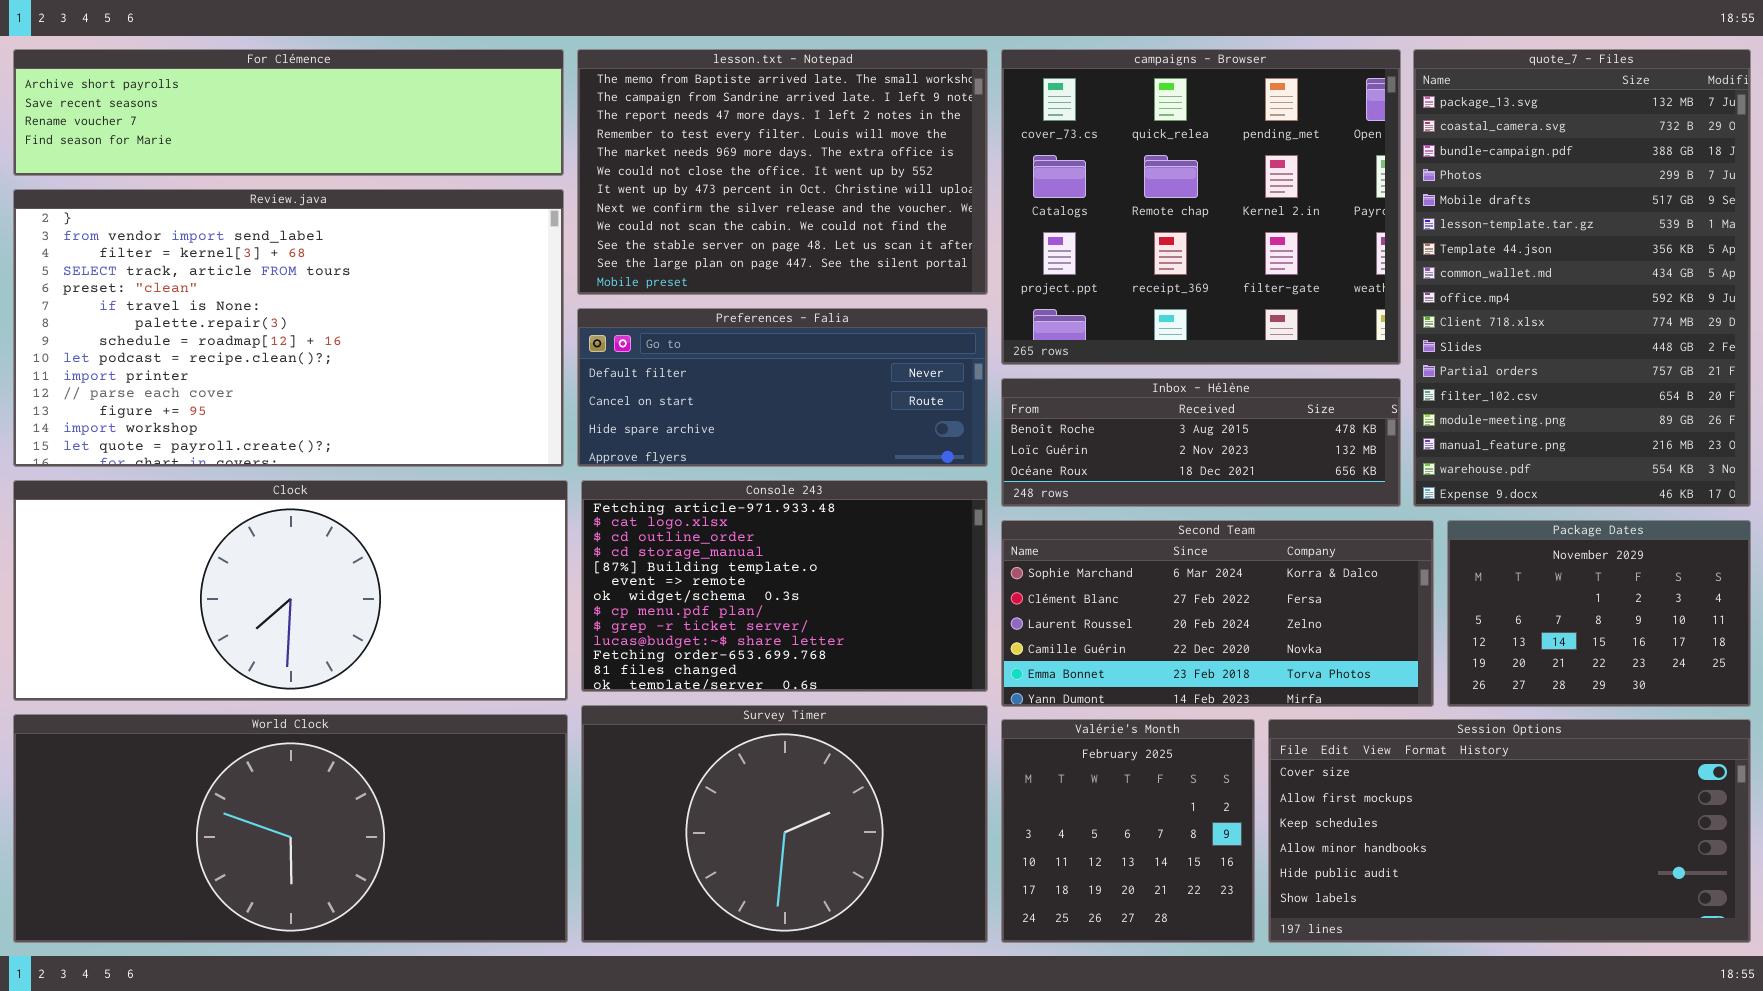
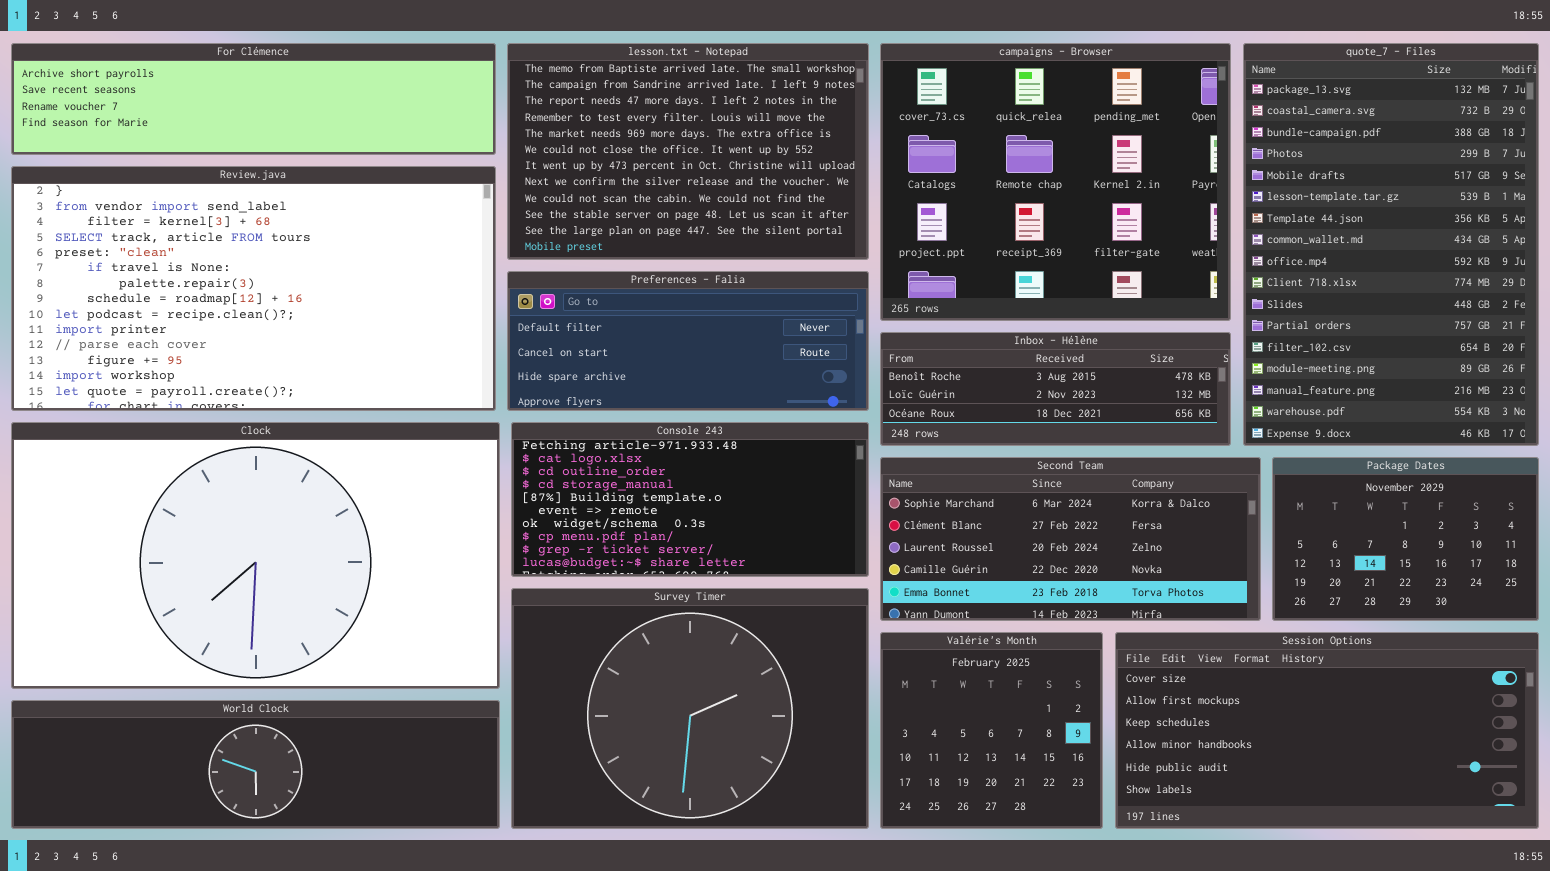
Clock: [13,480,568,701] -> [11,422,500,689], resized
Console 243: [581,480,988,692] -> [511,422,869,577], resized
Survey Timer: [581,705,988,943] -> [511,588,869,829], resized
World Clock: [13,714,568,943] -> [11,700,500,829], resized

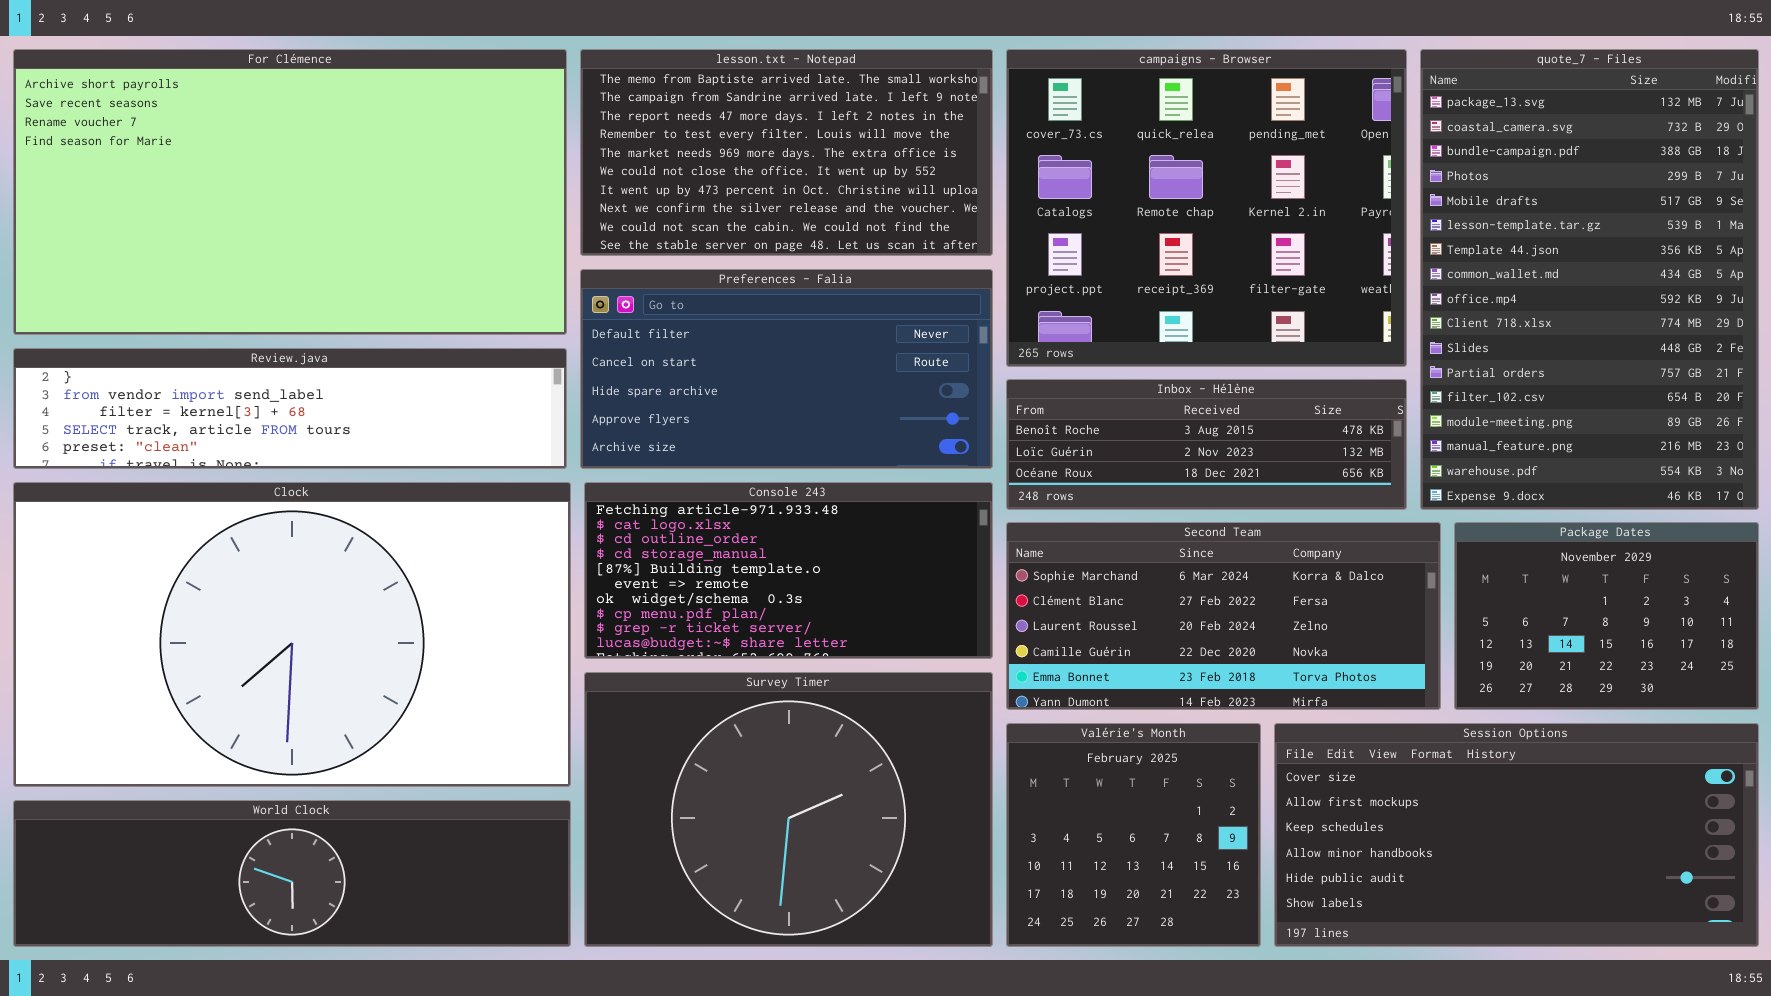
For Clémence: [11,43,496,155] -> [13,49,567,335], resized
lesson.txt - Notepad: [507,43,869,260] -> [580,49,993,256], resized
Review.java: [11,166,496,411] -> [13,348,567,469], resized
Preferences - Falia: [507,271,869,411] -> [580,269,993,469], resized

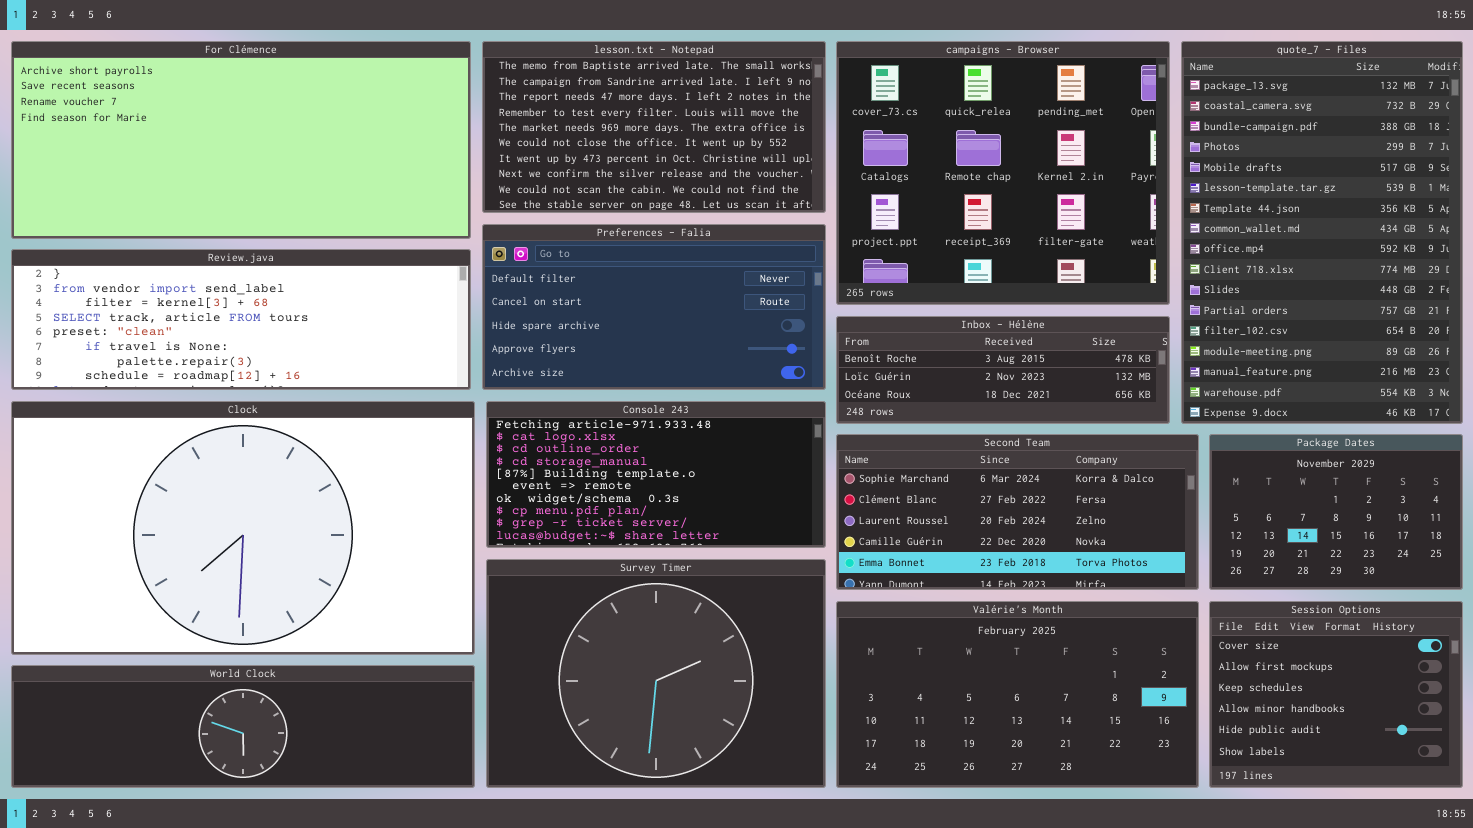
For Clémence: [13,49,567,335] -> [11,41,471,239], resized
Review.java: [13,348,567,469] -> [11,249,471,390], resized
Valérie's Month: [1006,723,1261,947] -> [836,601,1199,788], resized
Session Options: [1274,723,1759,947] -> [1209,601,1463,788], resized

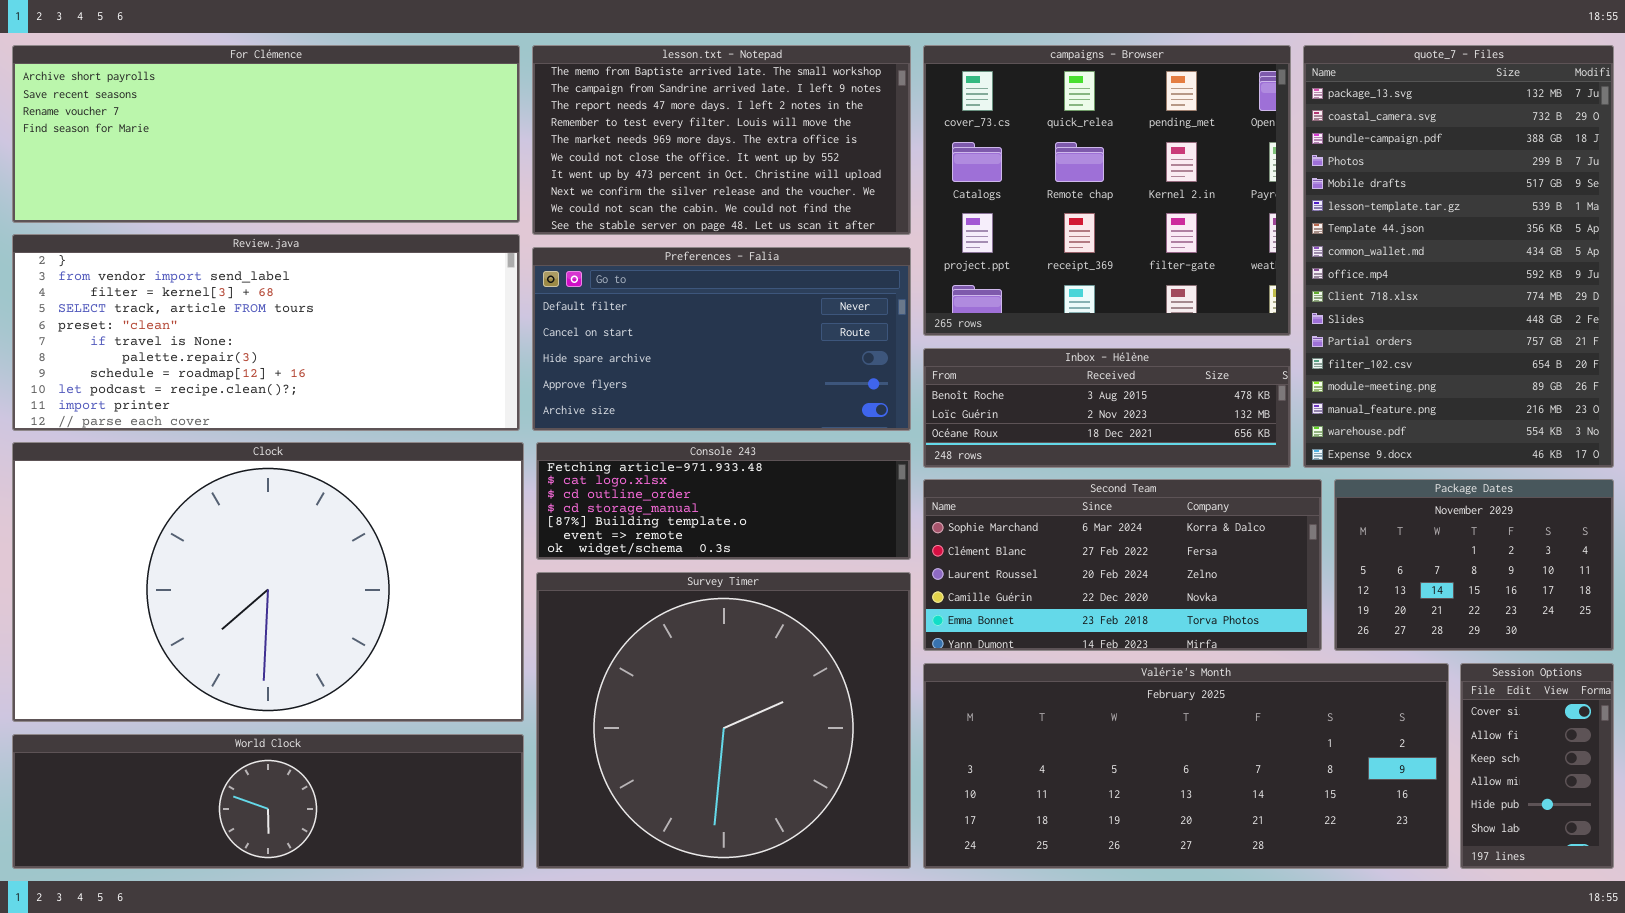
For Clémence: [11,41,471,239] -> [12,45,520,223], resized
Review.java: [11,249,471,390] -> [12,234,520,431], resized
Console 243: [486,401,826,548] -> [536,442,911,560], resized
Survey Timer: [486,559,826,788] -> [536,572,911,869], resized
Valérie's Month: [836,601,1199,788] -> [923,663,1449,869], resized
Session Options: [1209,601,1463,788] -> [1460,663,1614,869], resized

